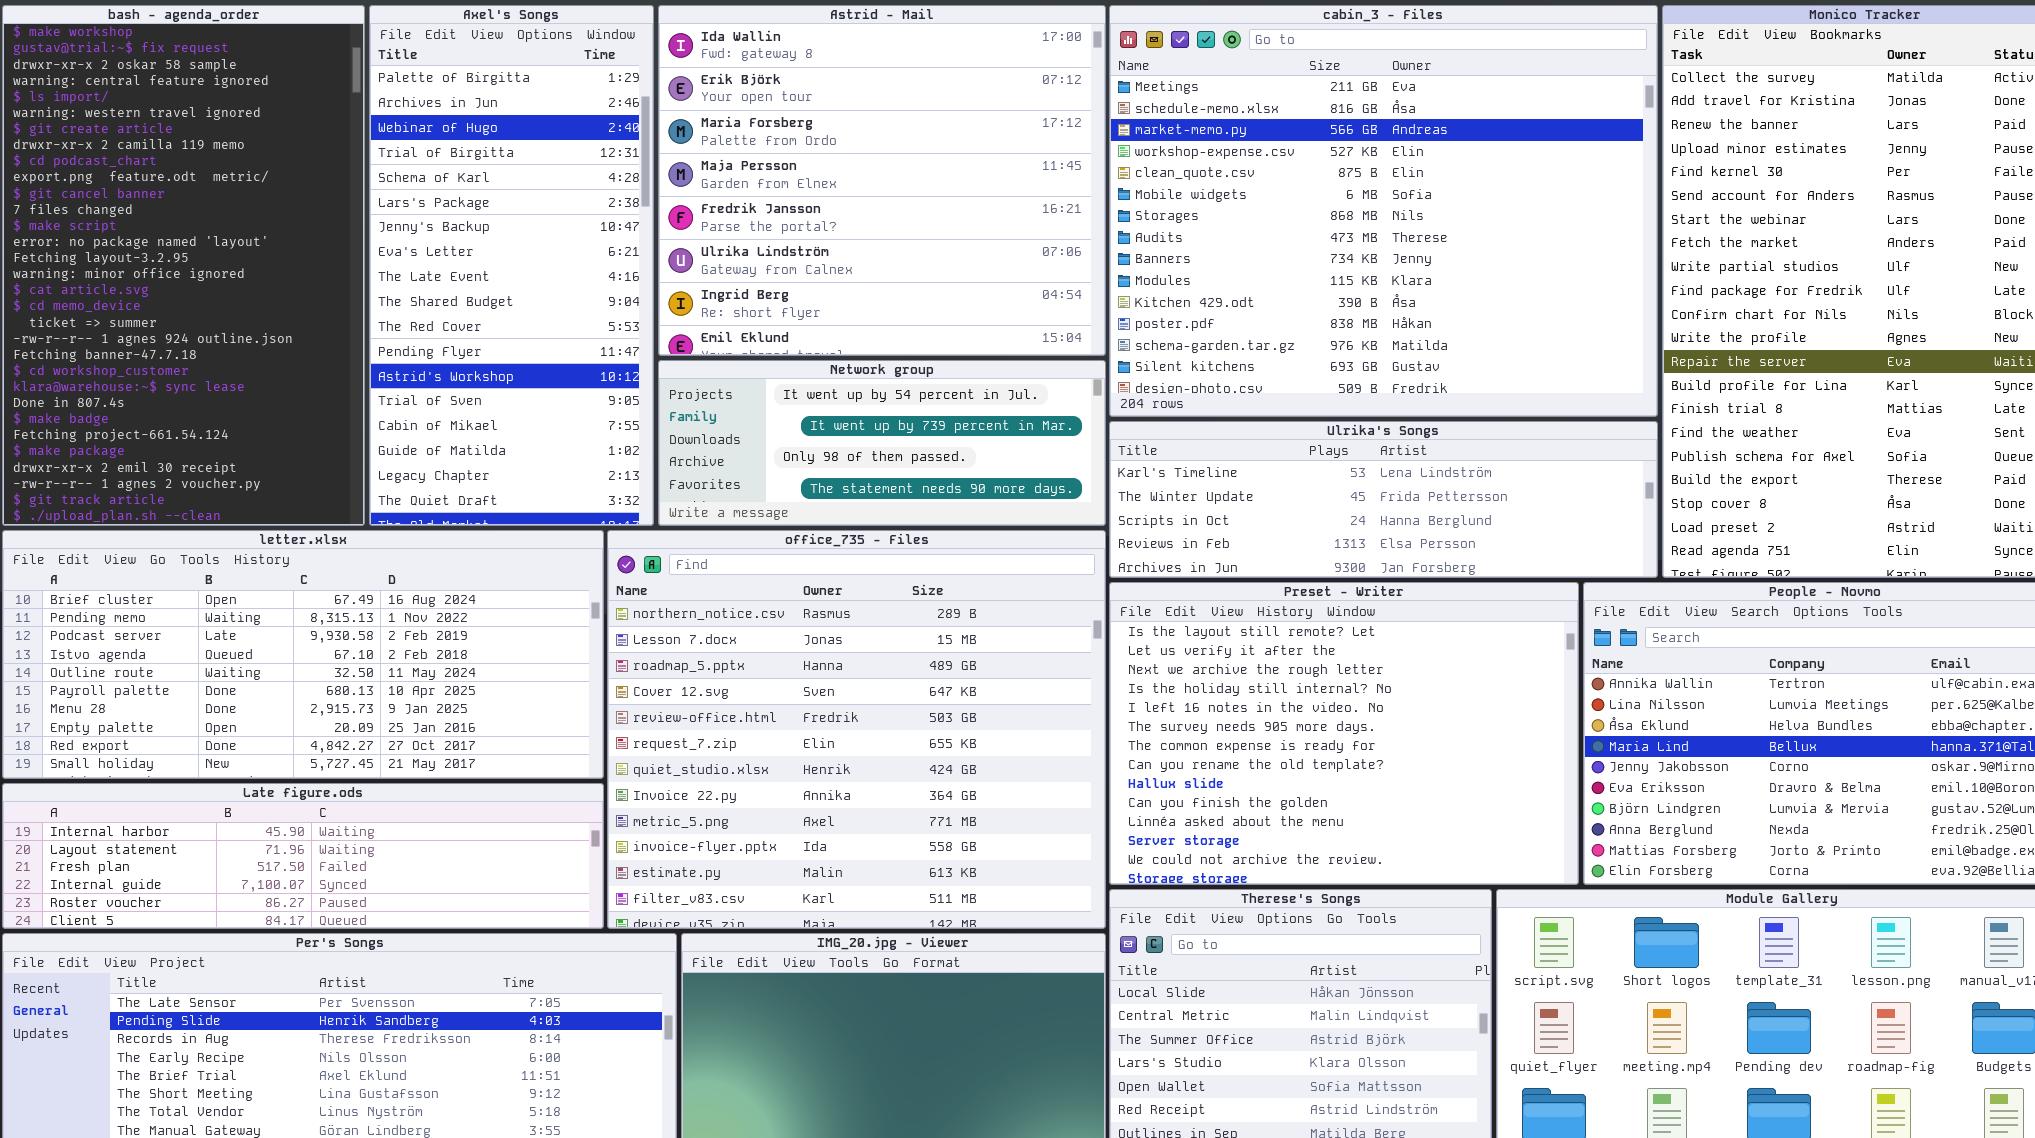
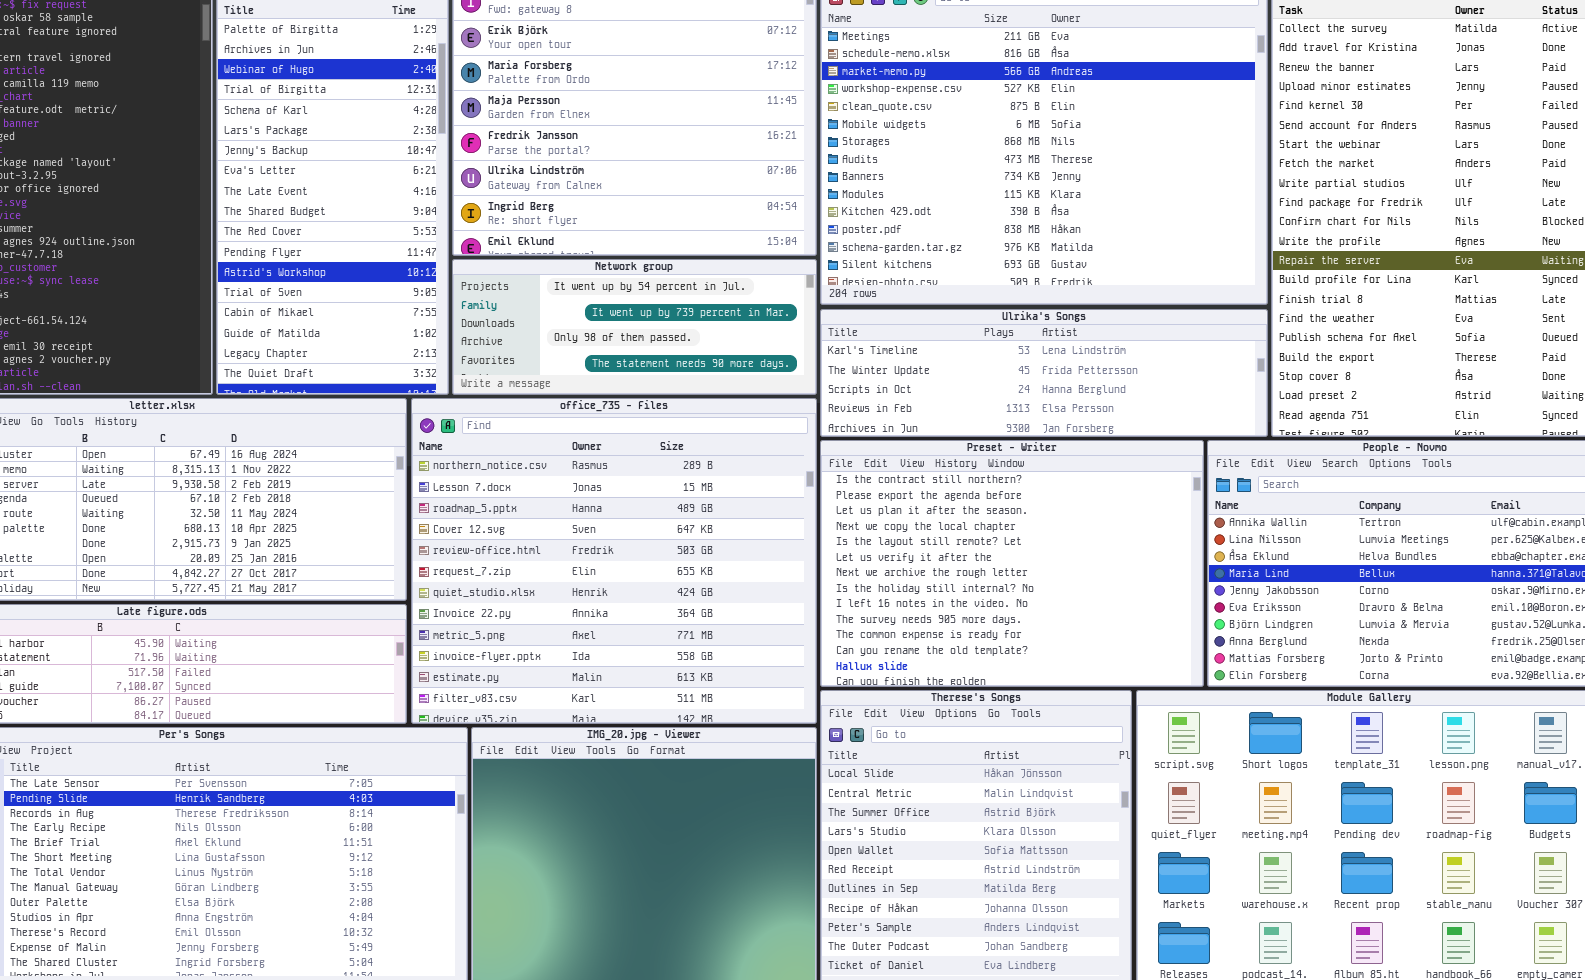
Preset - Writer: [1109,582,1579,885] -> [820,440,1204,687], scrolled up 4 rows

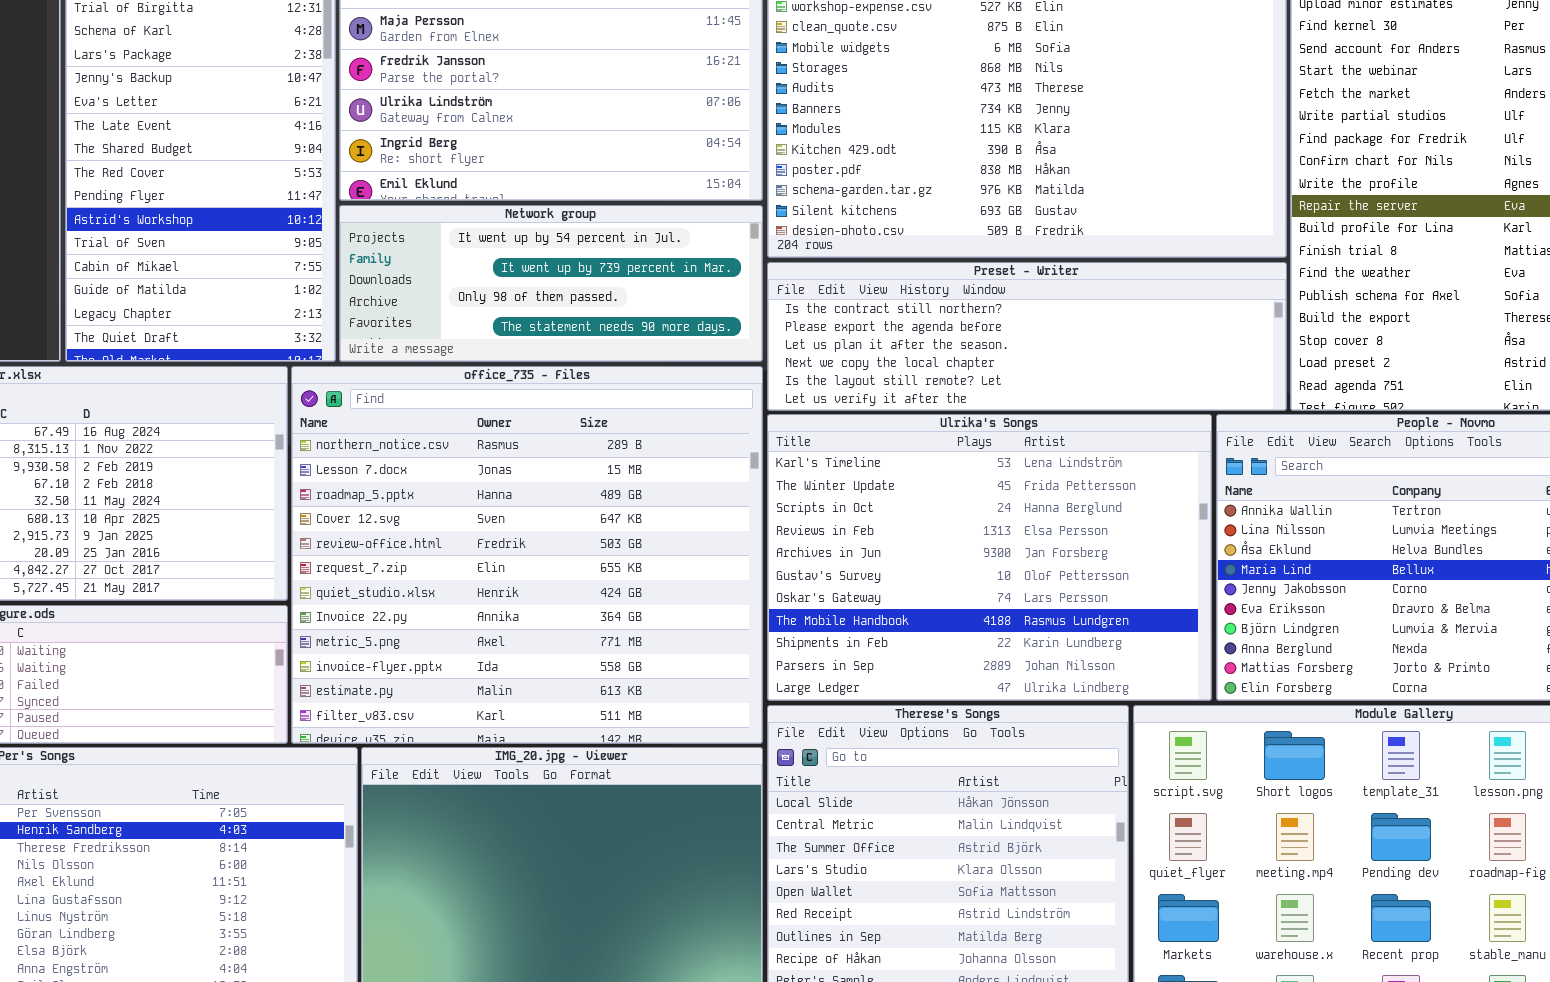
Ulrika's Songs: [820,309,1268,437] -> [767,414,1212,701], moved, resized
Preset - Writer: [820,440,1204,687] -> [767,262,1287,411], moved, resized

